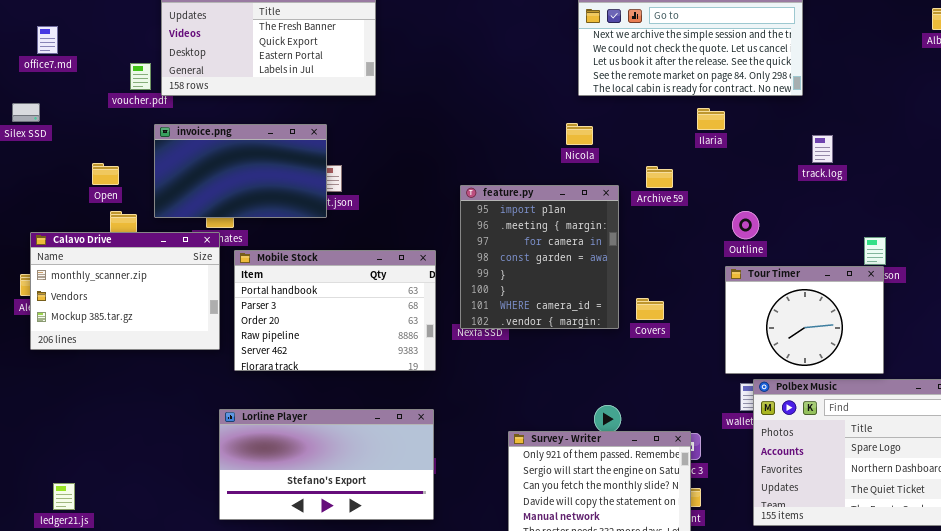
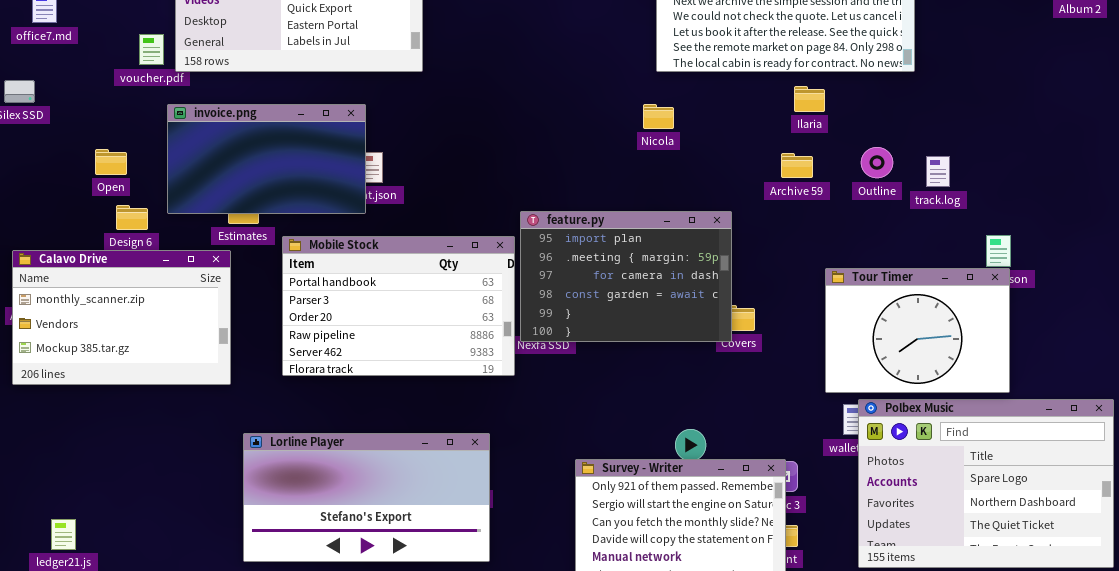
track.log: [812,135,833,163] -> [926,156,950,187], moved
Archive 59: [646,166,673,188] -> [781,153,813,178], moved
feature.py: [460,185,619,329] -> [520,211,732,342], resized
Outline: [732,211,759,239] -> [861,147,893,178], moved
Calavo Drive: [30,232,220,350] -> [12,250,231,385], moved
Mobile Stock: [234,250,436,371] -> [282,236,515,376], moved

